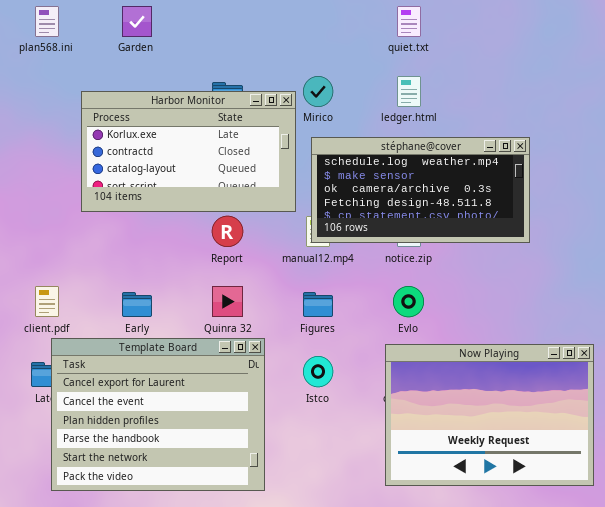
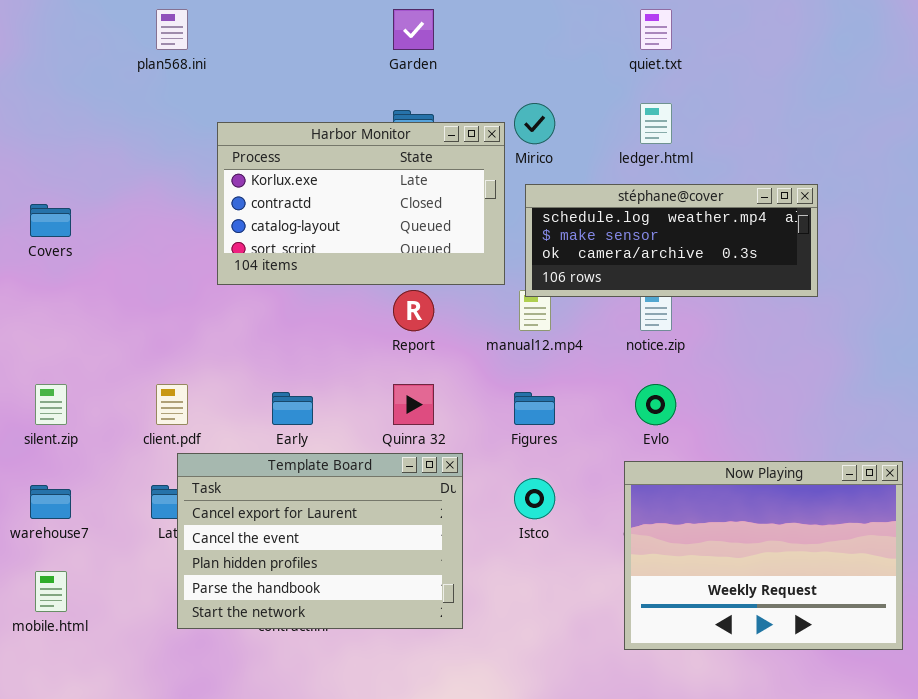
Garden: [122,6,152,37] -> [393,9,434,50], moved
stéphane@cover: [311,137,530,243] -> [525,184,818,297], resized
Template Board: [51,338,265,491] -> [177,453,463,629], resized

